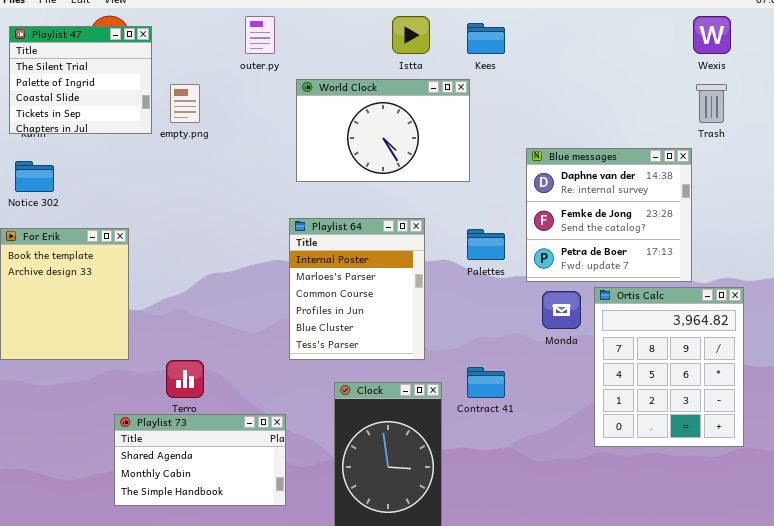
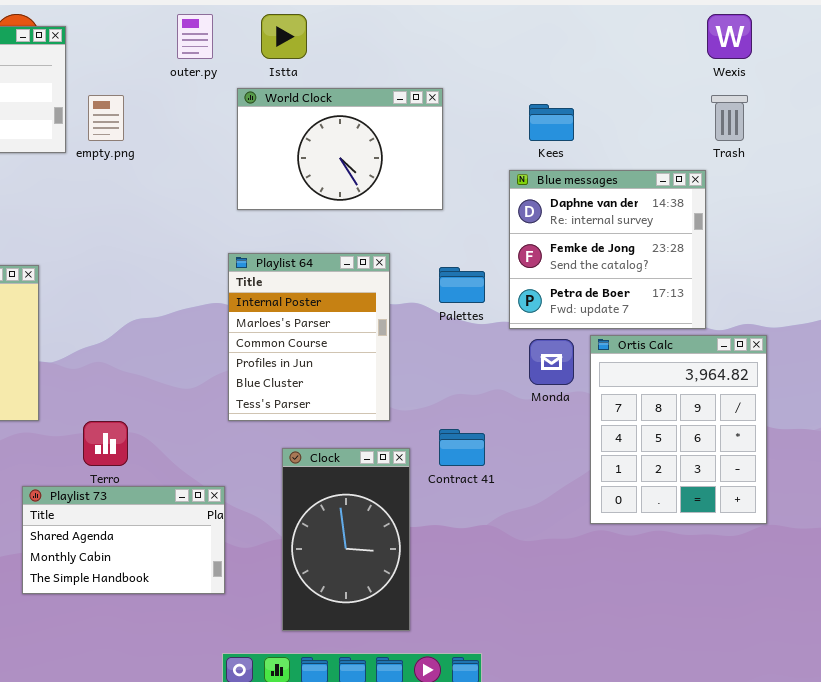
Istta: [392,16,430,54] -> [261,14,307,59], moved
Kees: [467,23,505,54] -> [529,104,574,141], moved

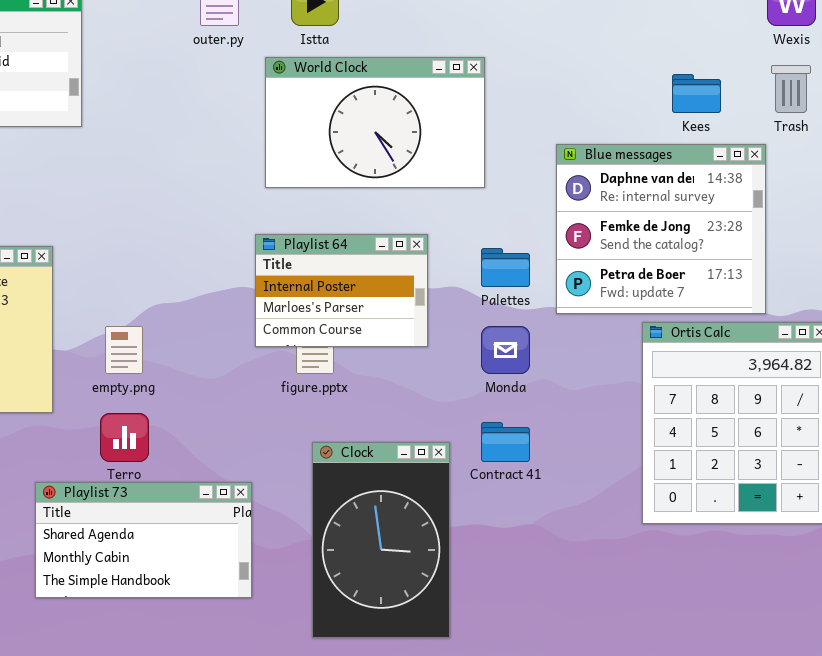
empty.png: [88,95,124,141] -> [105,326,143,374], moved
Kees: [529,104,574,141] -> [672,74,721,113], moved
Playlist 64: [228,253,390,421] -> [255,234,428,347], resized
Monda: [529,339,574,385] -> [481,326,530,374], moved

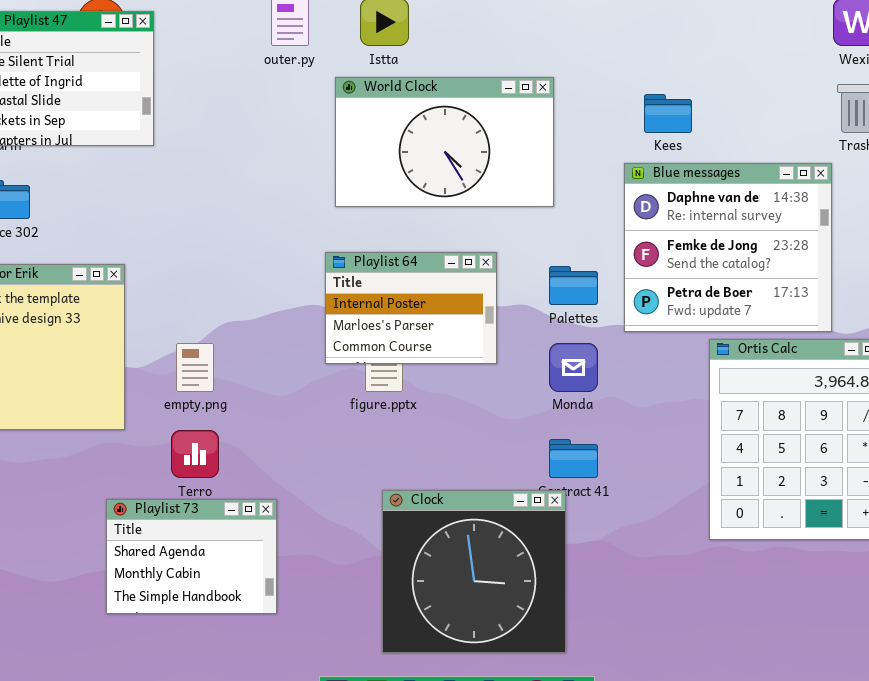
Kees: [672,74,721,113] -> [644,94,692,133], moved
Clock: [312,442,450,638] -> [382,490,566,653], resized
Playlist 73: [35,482,252,598] -> [106,499,277,614], resized

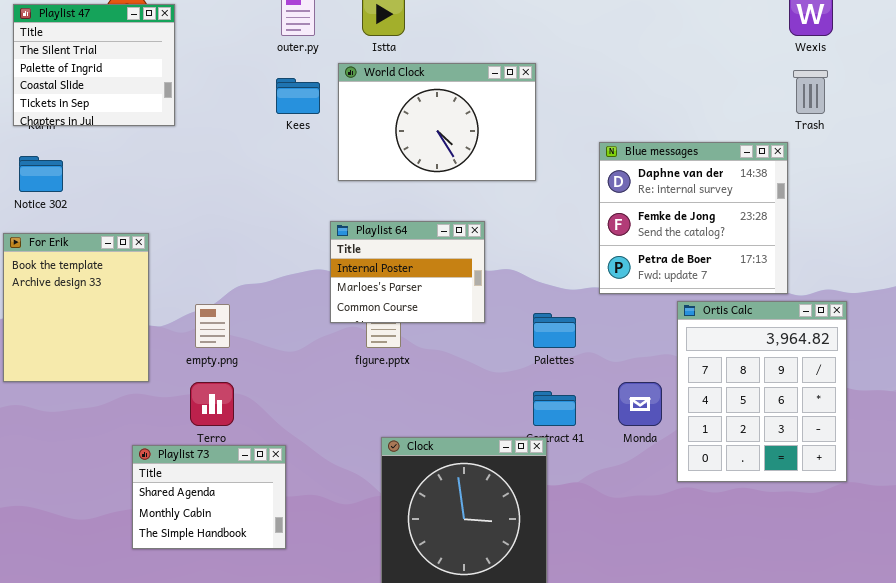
Kees: [644,94,692,133] -> [276,78,320,114], moved
Palettes: [549,266,598,305] -> [533,313,576,348], moved
Monda: [549,343,598,392] -> [618,382,662,426], moved

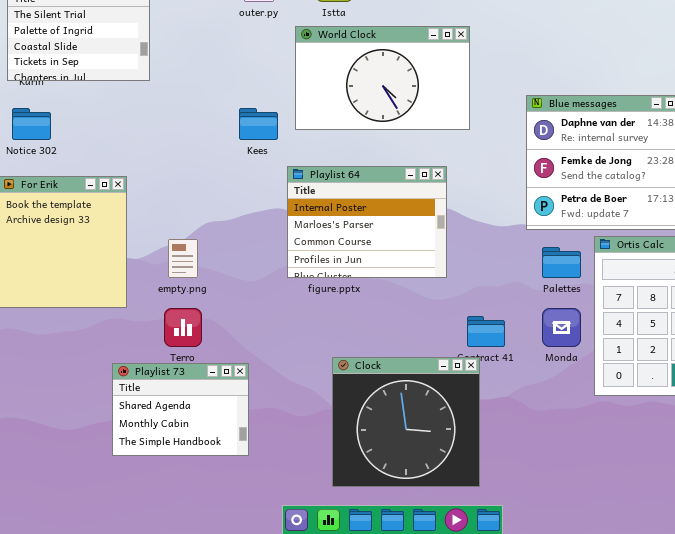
Kees: [276,78,320,114] -> [239,108,278,140], moved
Playlist 64: [330,221,485,323] -> [287,166,447,278], resized
Palettes: [533,313,576,348] -> [542,247,581,278], moved

